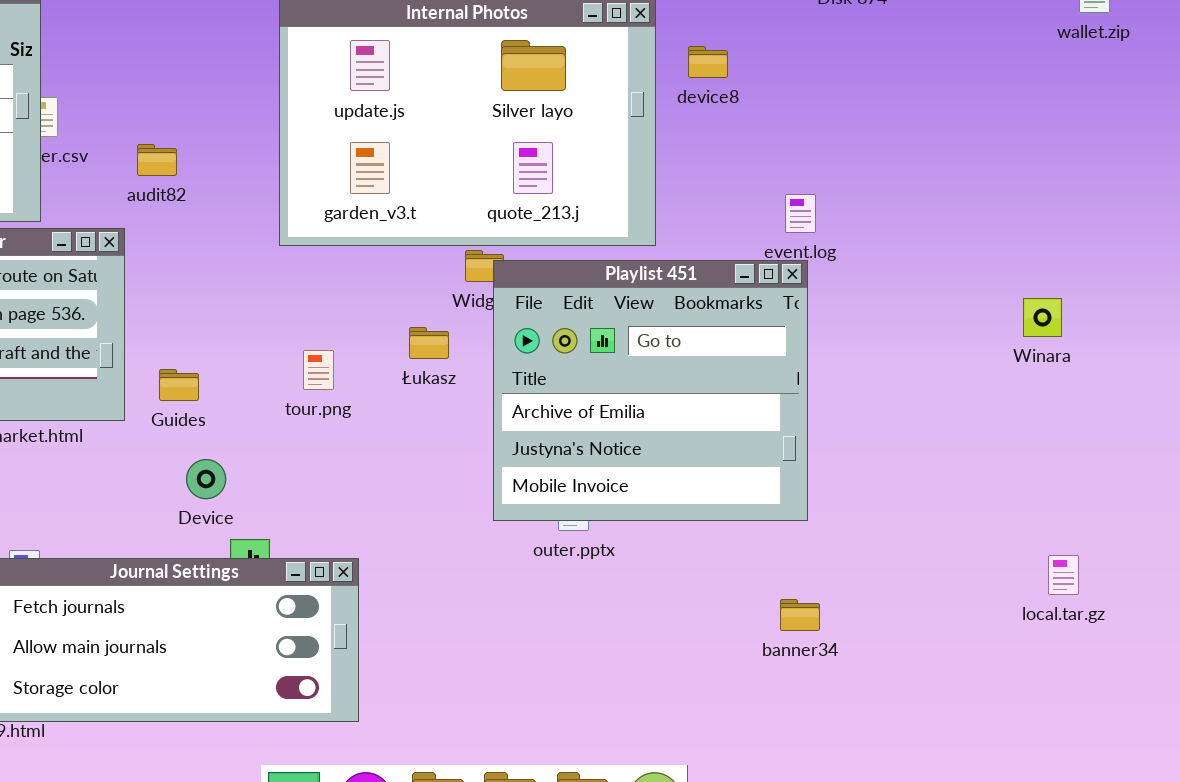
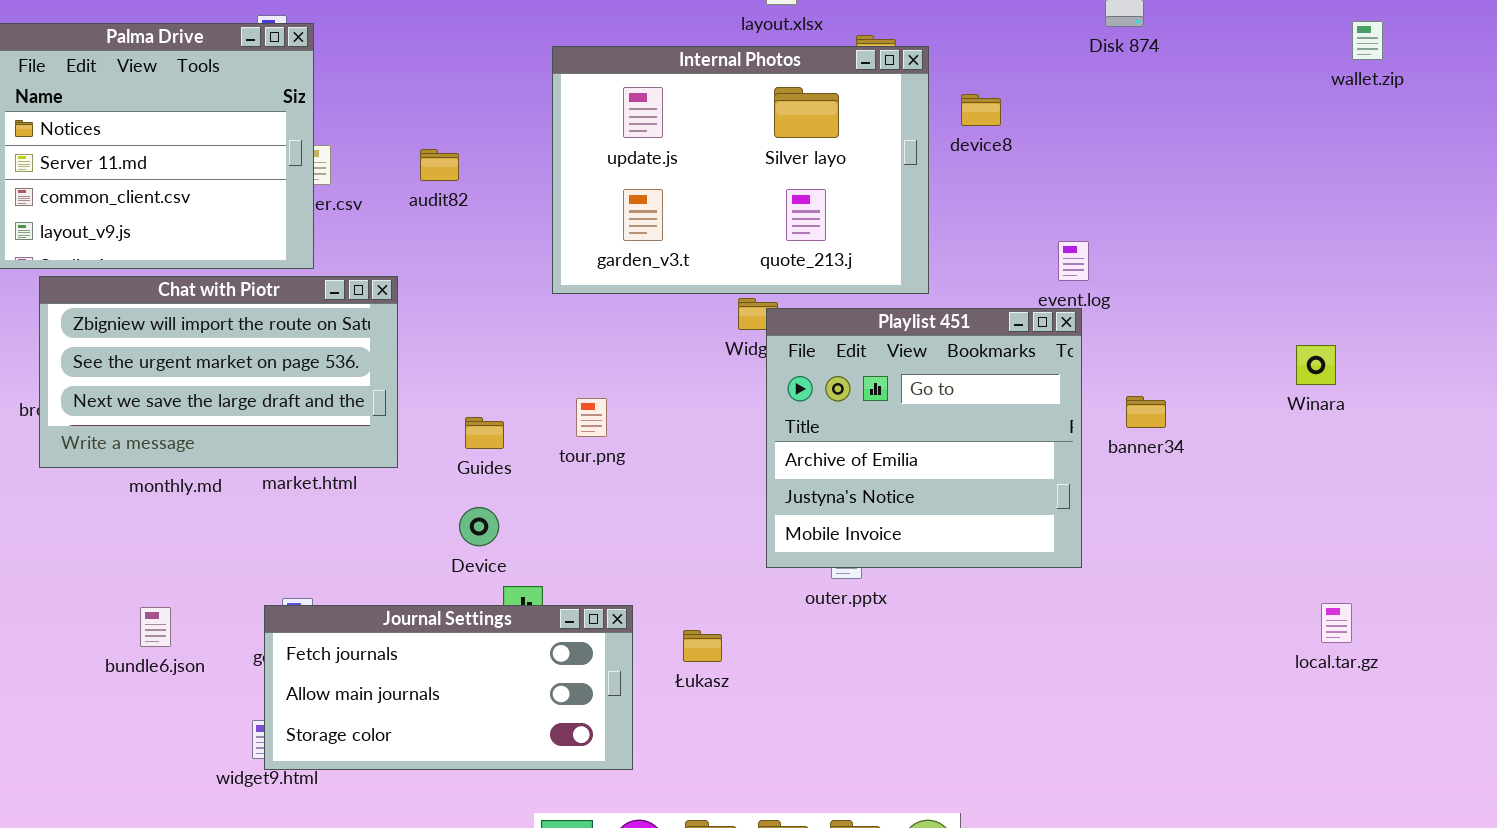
audit82: [137,144,177,176] -> [420,149,459,181], moved
Łukasz: [409,327,449,359] -> [683,630,722,662], moved
Guides: [159,369,199,401] -> [465,417,504,449], moved
banner34: [780,599,820,631] -> [1126,396,1166,428], moved

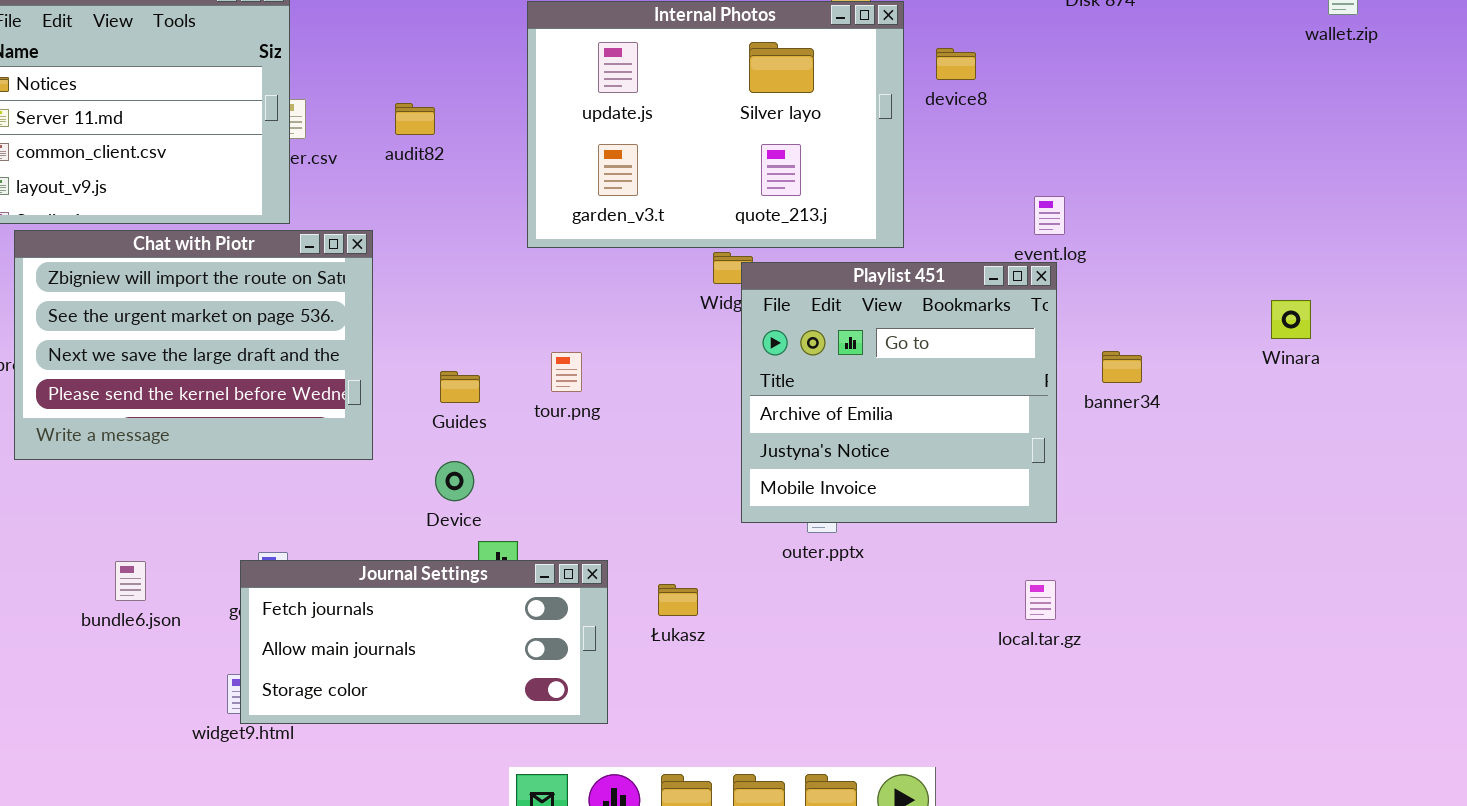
Chat with Piotr: [39,276,398,468] -> [14,230,373,460], resized
local.tar.gz: [1321,603,1352,643] -> [1025,580,1056,620], moved

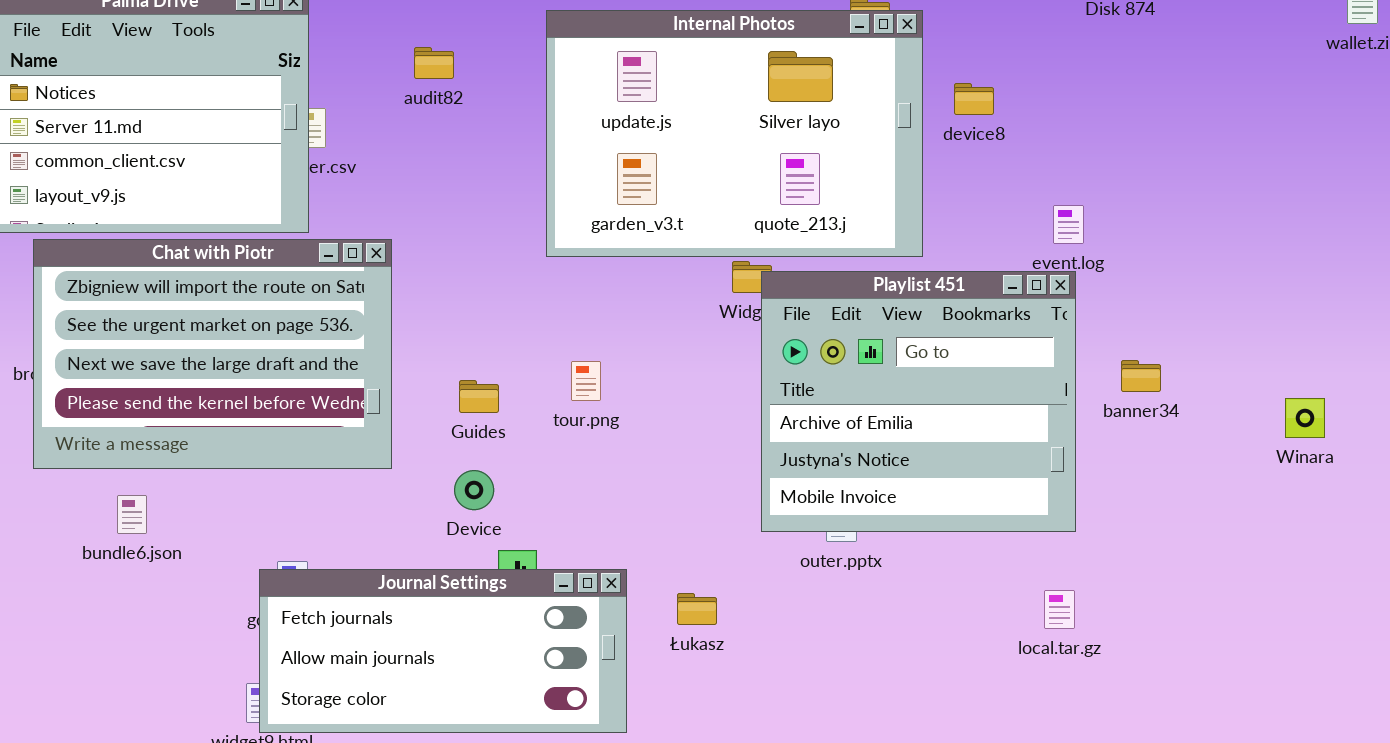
device8: [936,48,976,80] -> [954,83,994,115], moved
audit82: [395,103,435,135] -> [414,47,454,79], moved
Winara: [1271,300,1311,339] -> [1285,398,1325,438], moved
bundle6.json: [115,561,146,601] -> [117,495,147,534], moved

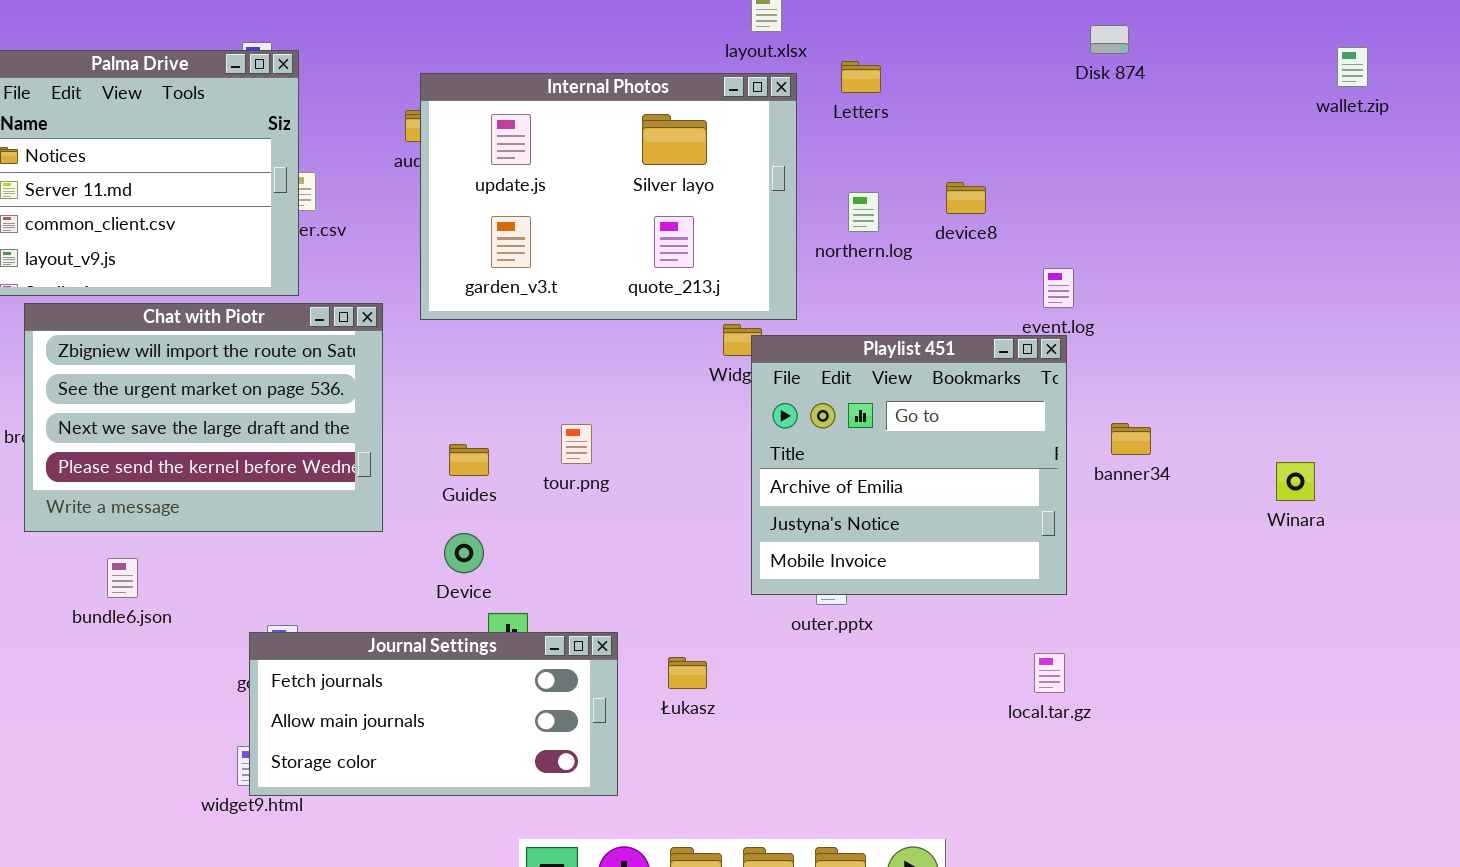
Internal Photos: [546,10,923,257] -> [420,73,797,320], moved
device8: [954,83,994,115] -> [946,182,986,214], moved

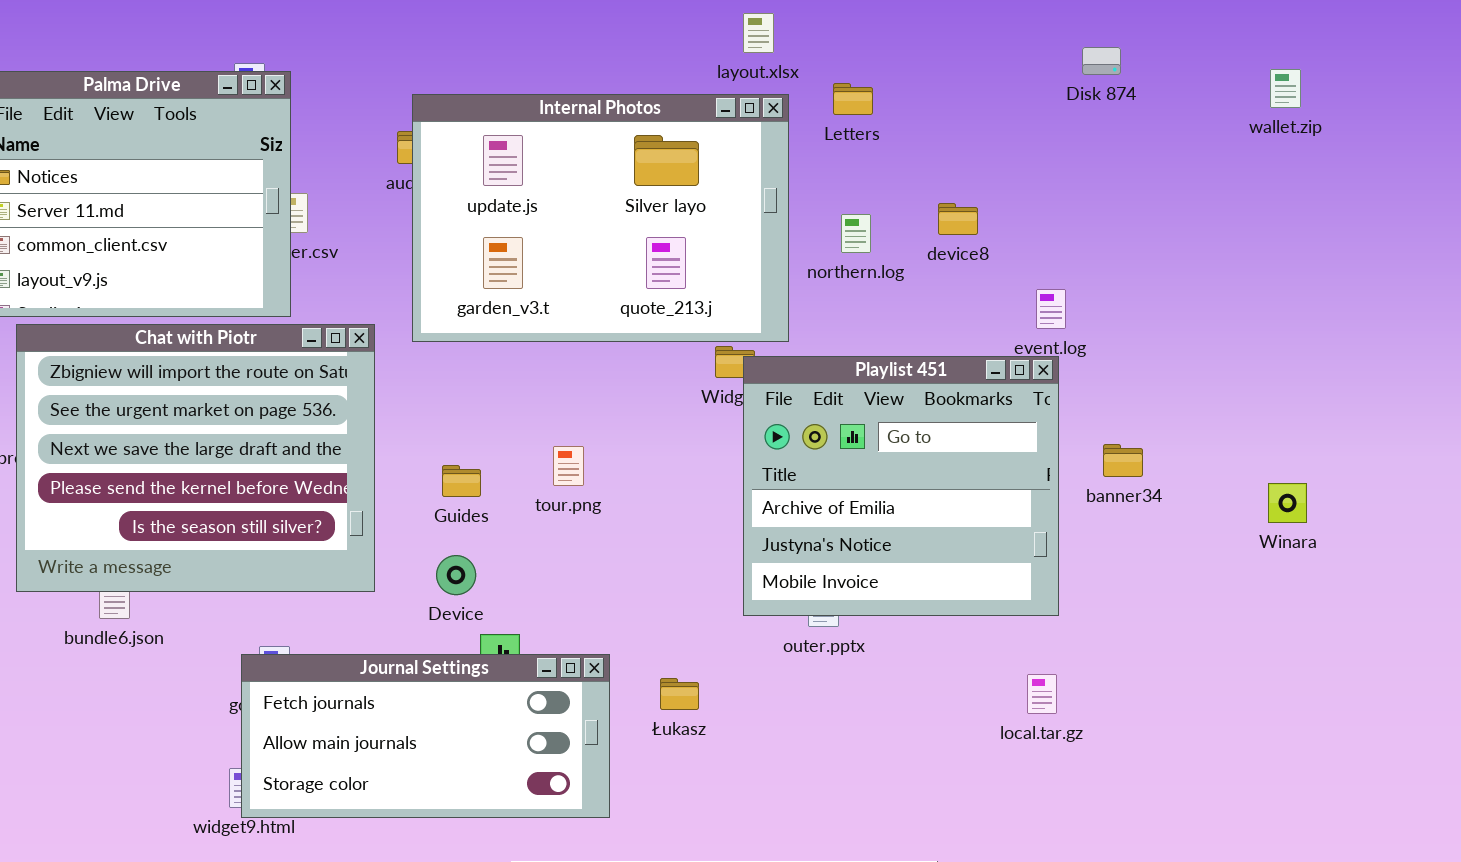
wallet.zip: [1337,47,1368,87] -> [1270,69,1301,108], moved
Chat with Piotr: [24,303,383,532] -> [16,324,375,592], resized

